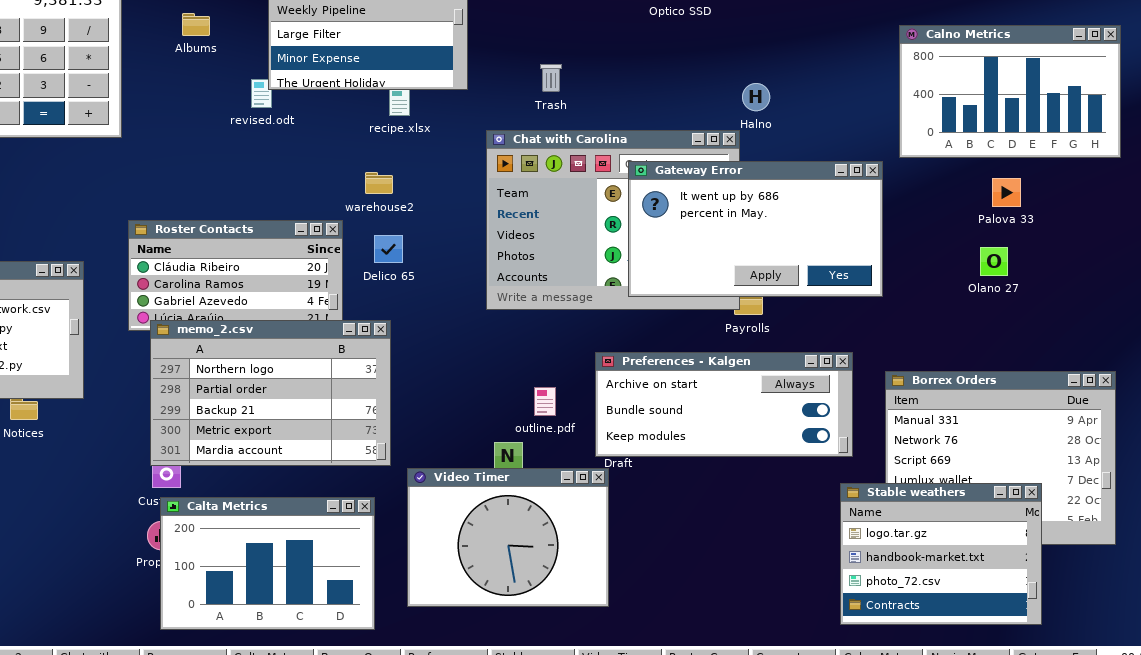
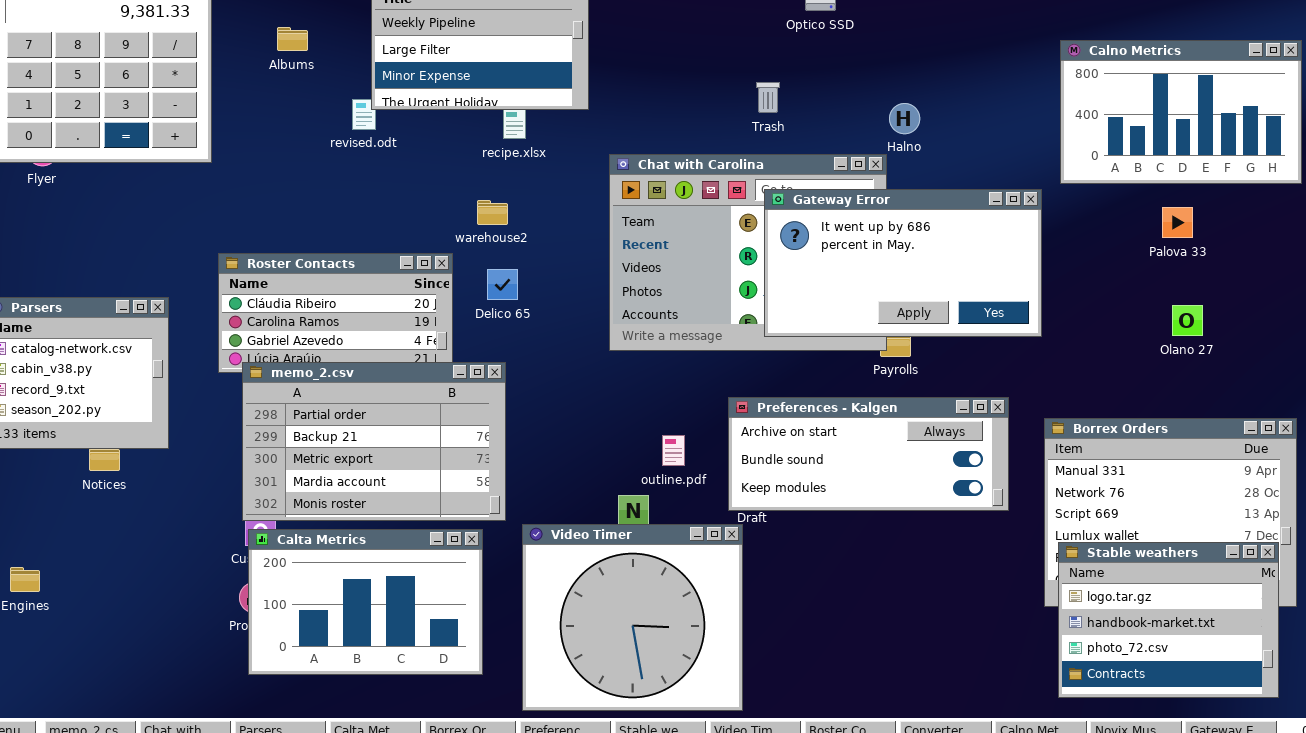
Trash: [540,64,562,92] -> [756,82,780,113], moved
Olano 27: [980,247,1008,276] -> [1172,305,1203,336], moved
memo_2.csv: [150,320,391,466] -> [242,362,506,521], scrolled down 1 row
Video Timer: [407,468,609,607] -> [522,524,743,711], resized
Stable weathers: [840,483,1042,625] -> [1058,542,1279,698], moved
Calta Metrics: [160,497,375,630] -> [248,529,483,675], moved

